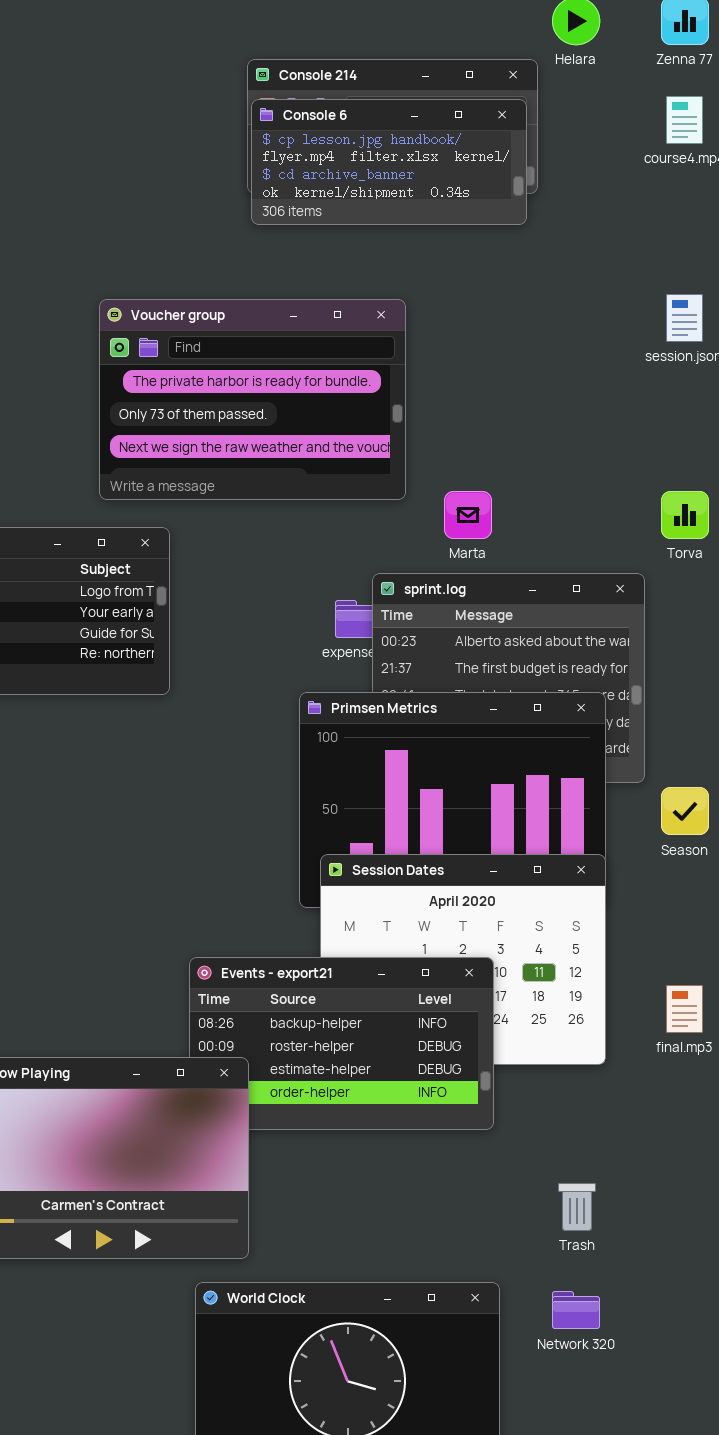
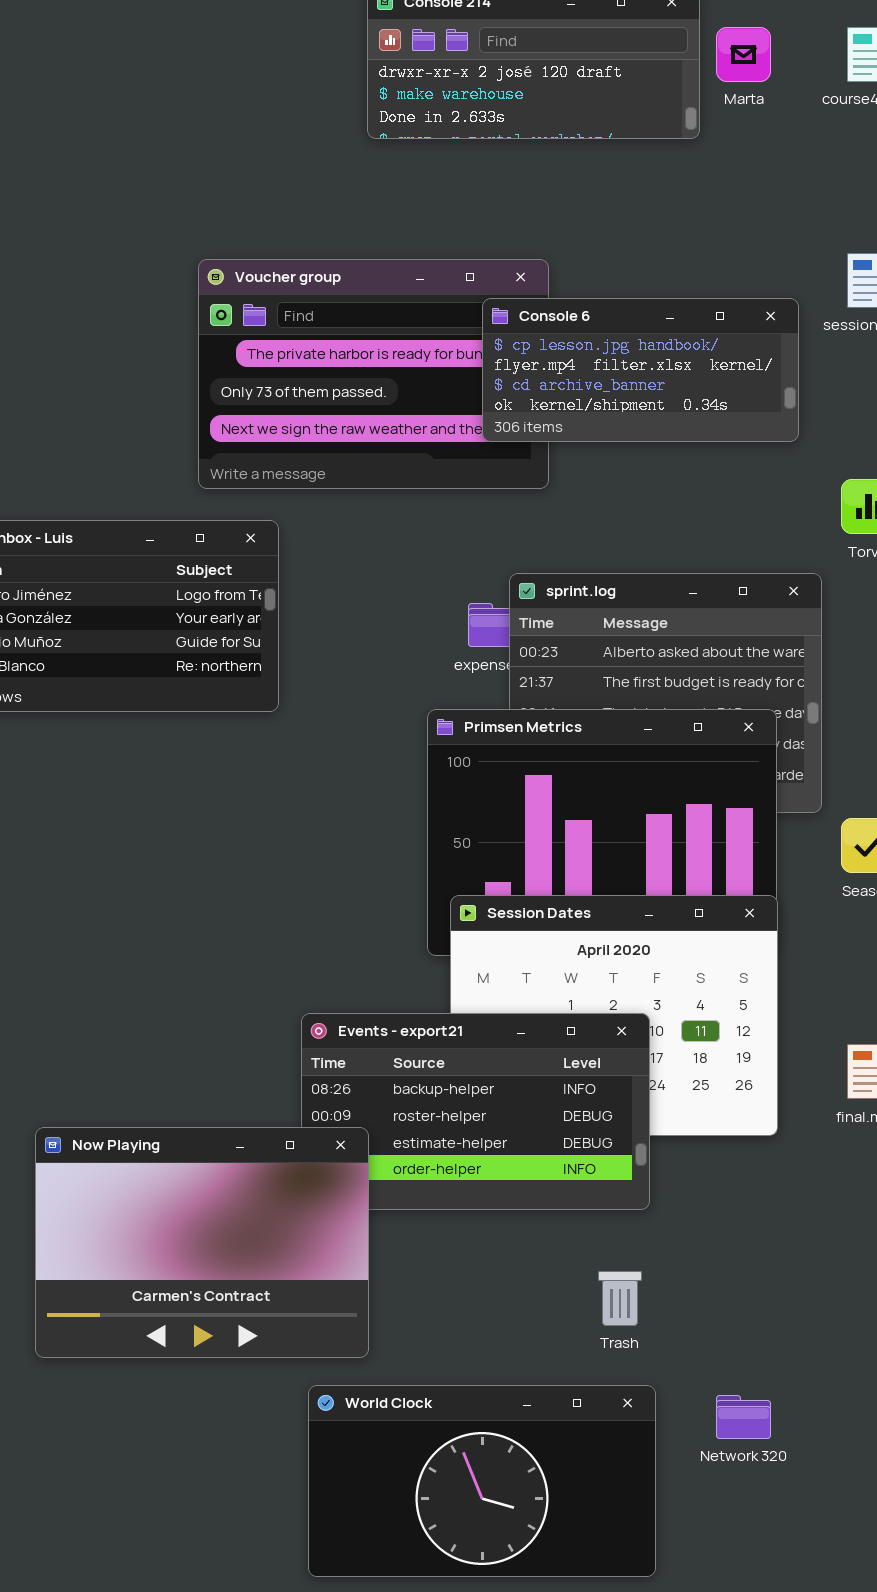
Console 6: [251,99,527,225] -> [482,298,799,442], moved
Marta: [444,491,492,539] -> [716,27,771,82], moved
Trash: [558,1183,596,1231] -> [598,1271,642,1326], moved

